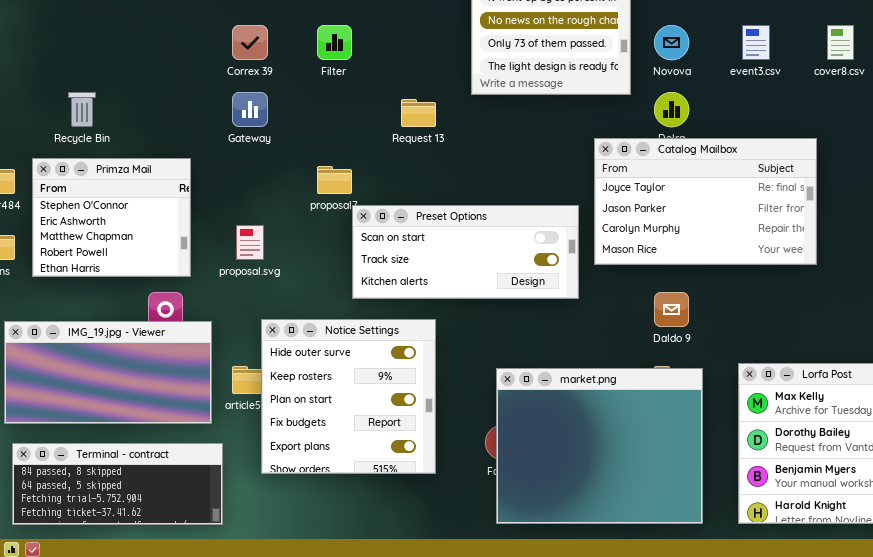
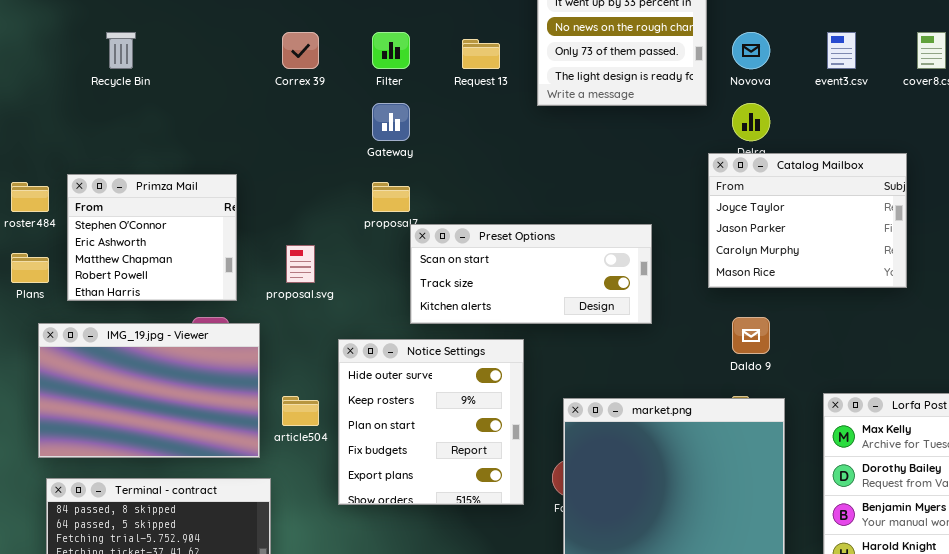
Recycle Bin: [68,92,96,127] -> [106,32,136,69], moved
Gateway: [232,92,268,127] -> [372,103,410,141], moved
Request 13: [401,99,436,127] -> [462,39,500,69], moved
Catalog Mailbox: [594,138,817,265] -> [708,153,907,288], resized
Notice Settings: [261,319,436,474] -> [338,339,524,505], moved
IMG_19.jpg - Viewer: [4,321,212,424] -> [38,323,260,458], resized

